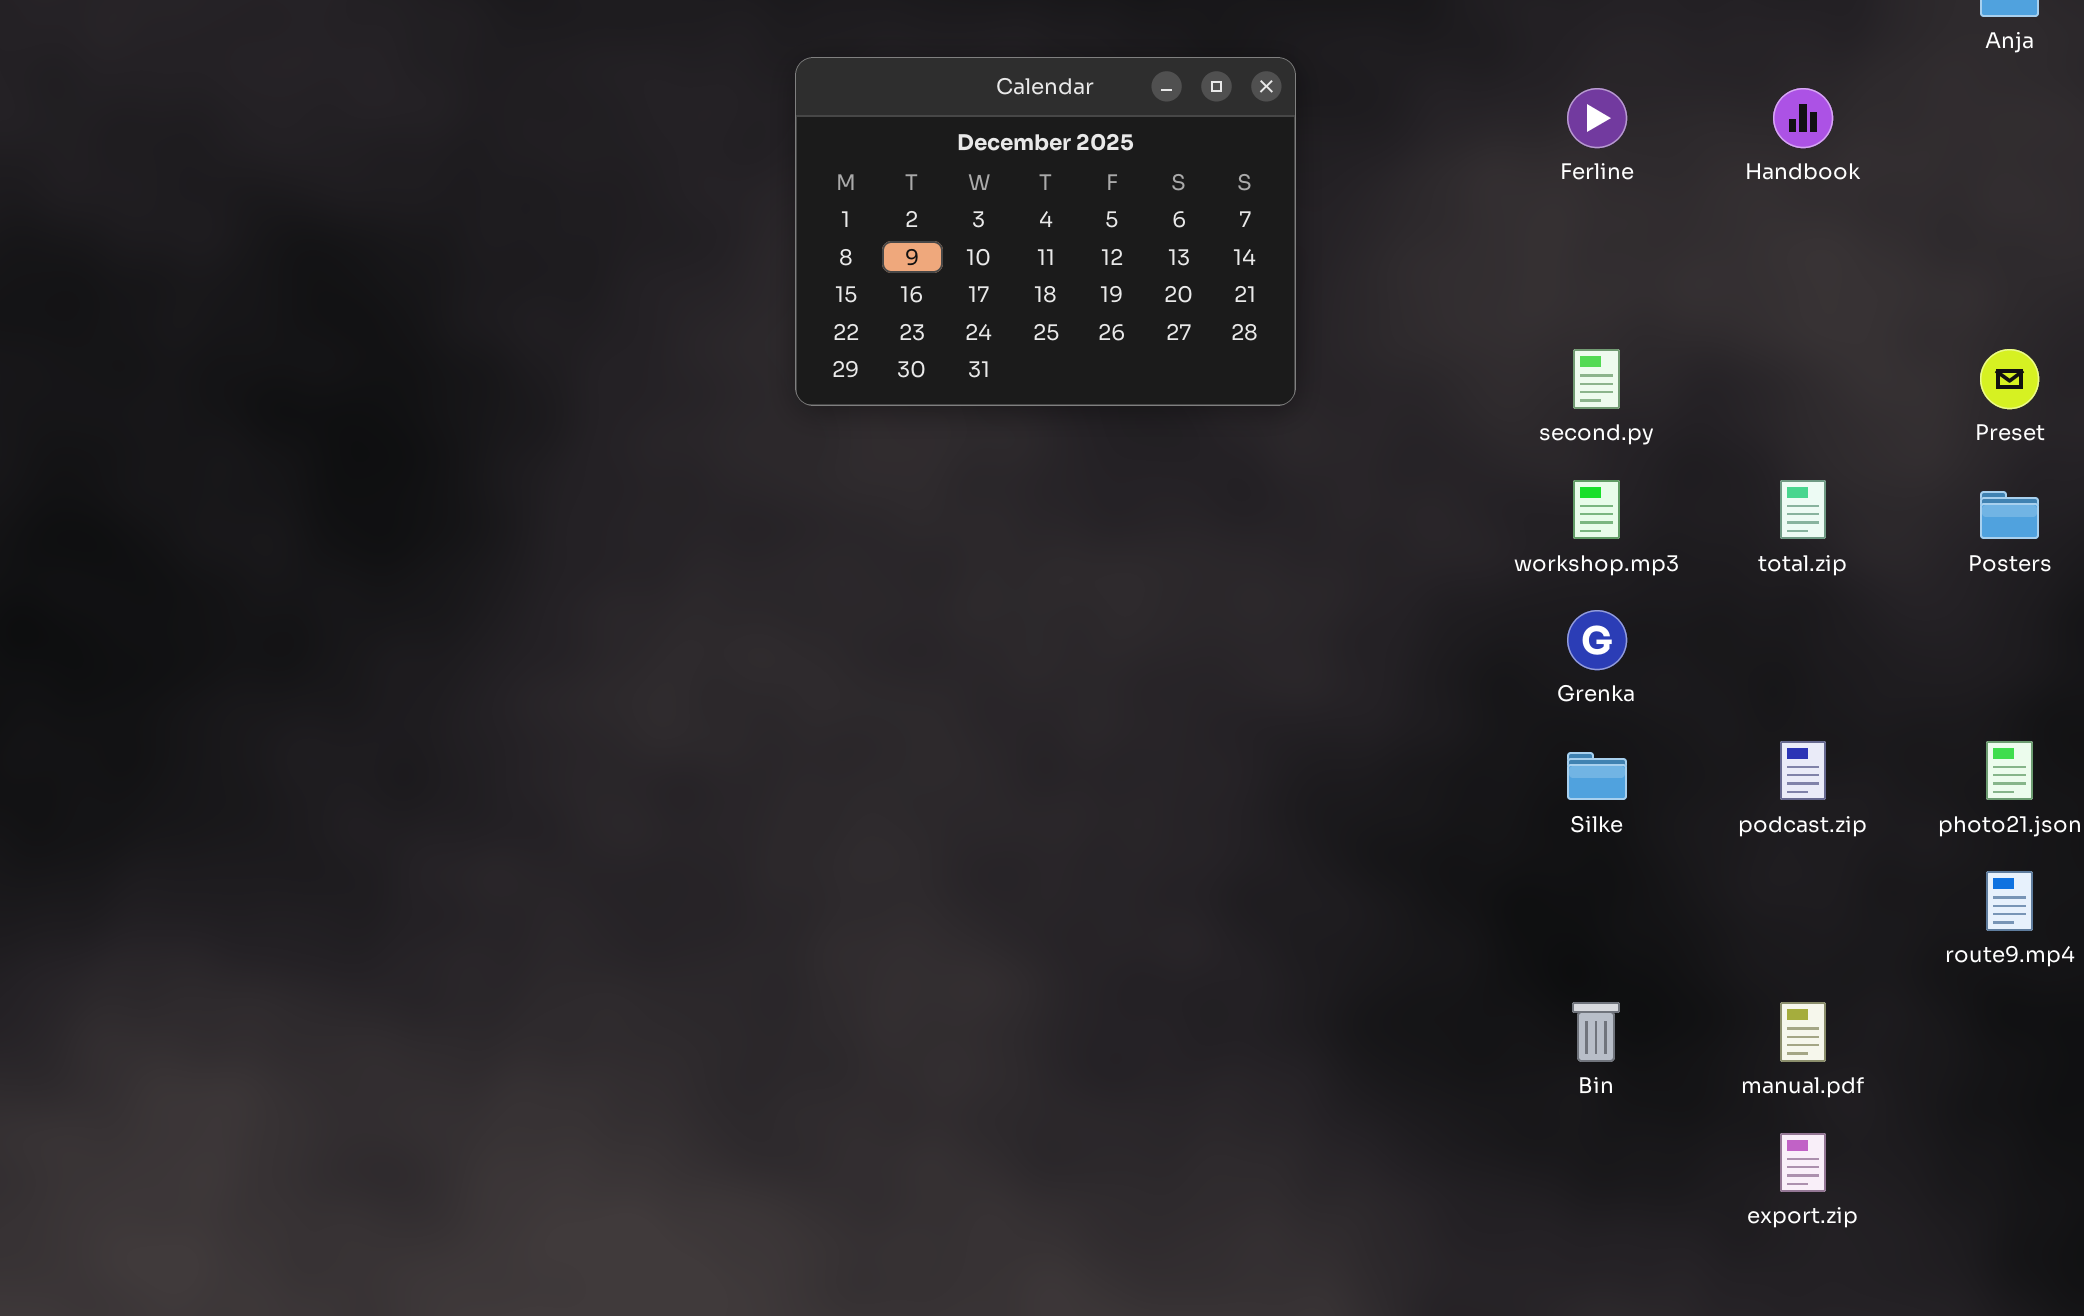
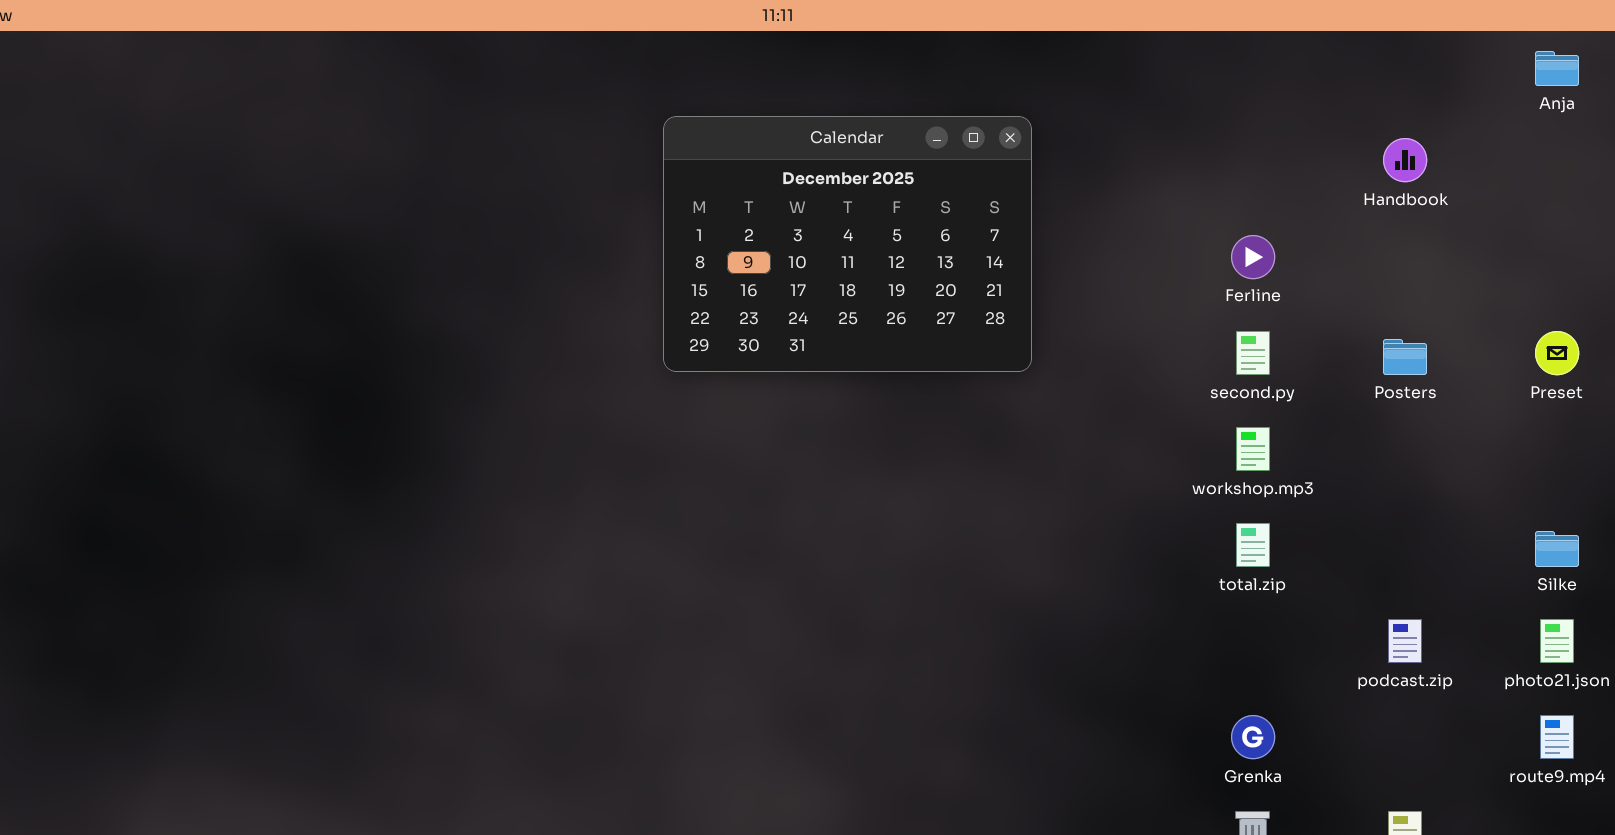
Ferline: [1567,88,1627,148] -> [1231,235,1275,279], moved
total.zip: [1780,480,1826,539] -> [1236,523,1270,567], moved
Posters: [1980,491,2039,539] -> [1383,339,1427,375], moved
Grenka: [1567,610,1627,670] -> [1231,715,1275,759], moved
Silke: [1567,752,1627,800] -> [1535,531,1579,567], moved

